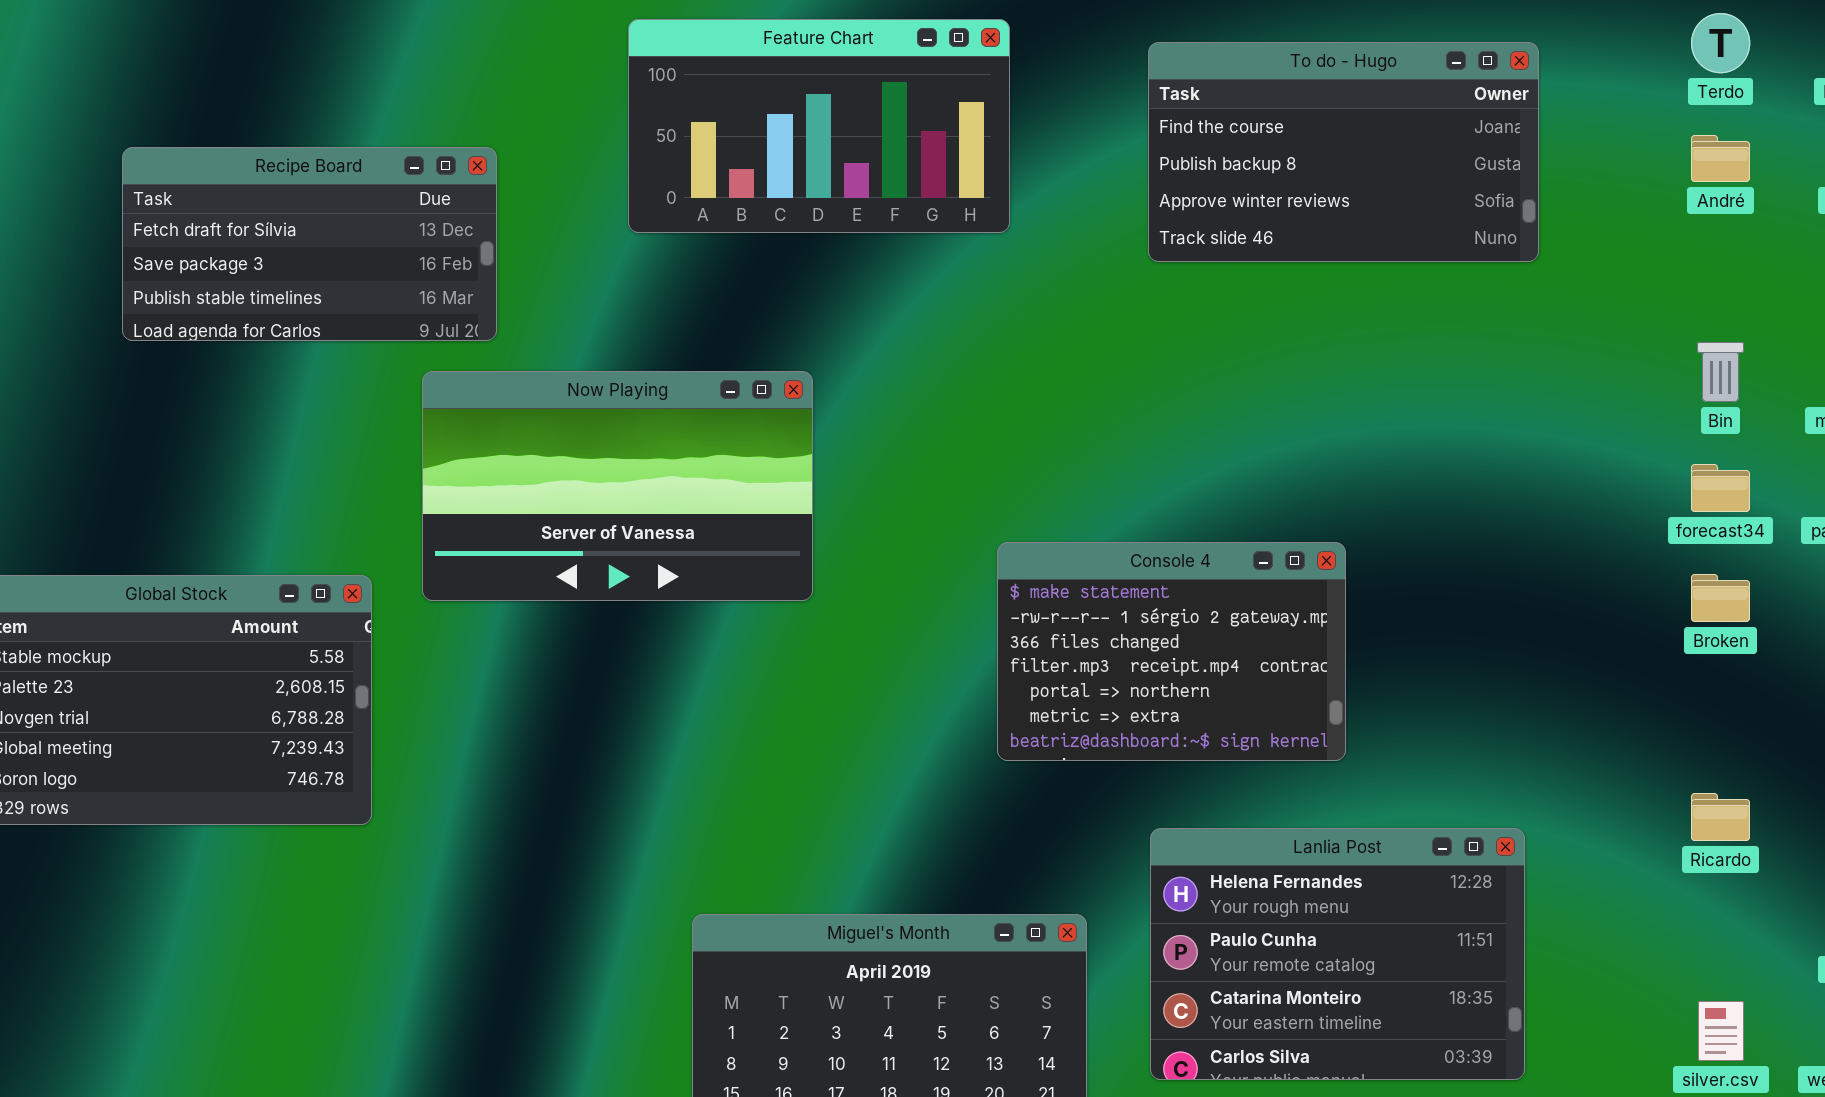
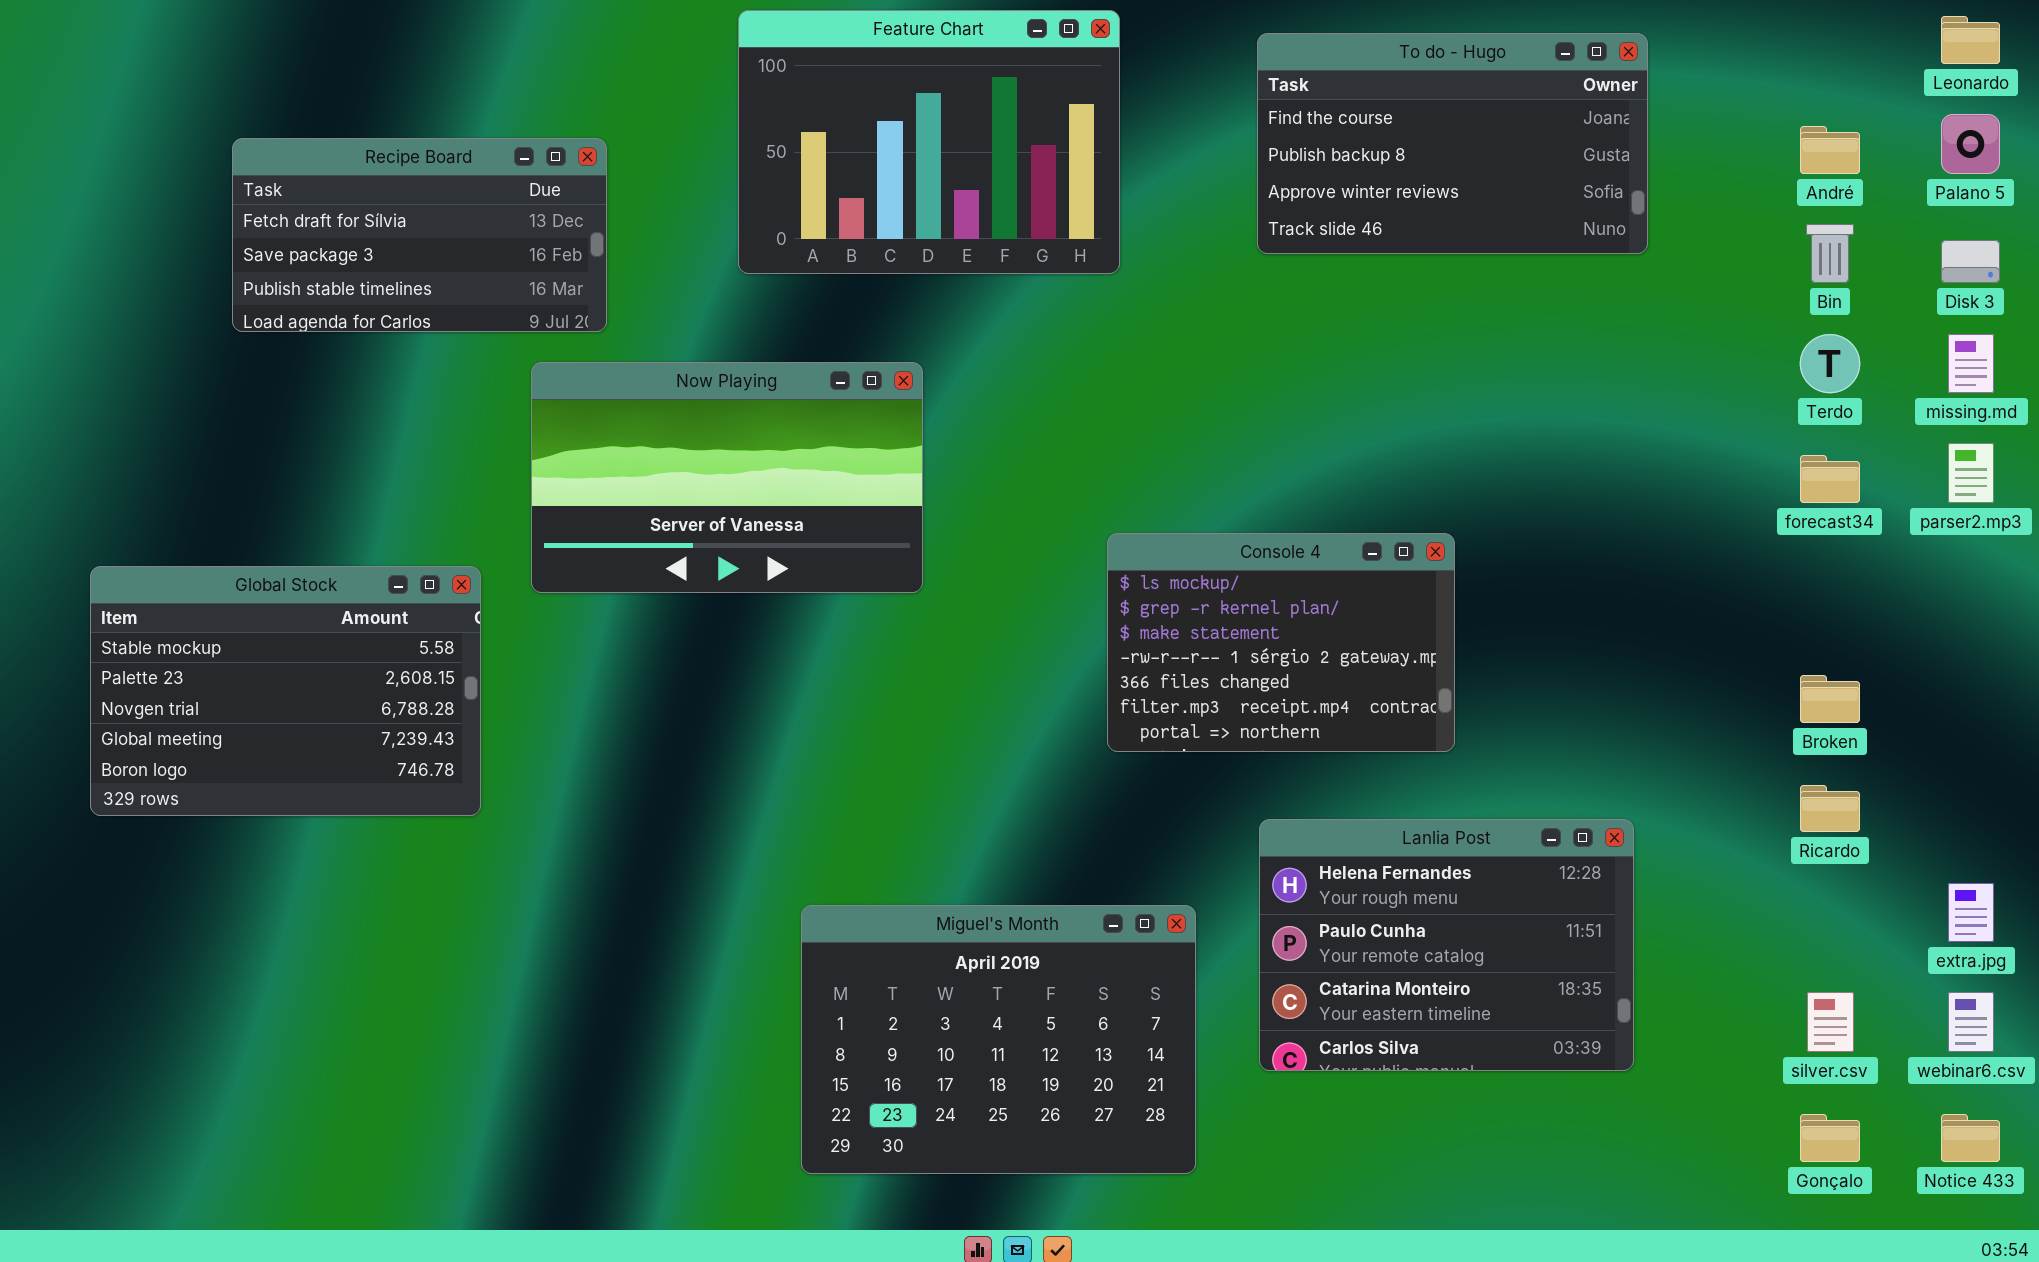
Terdo: [1691,13,1750,73] -> [1800,334,1860,393], moved
Feature Chart: [628,19,1010,233] -> [738,10,1120,274], resized
Bin: [1697,342,1744,402] -> [1806,224,1854,283], moved
Console 4: [997,542,1346,761] -> [1107,533,1455,752], scrolled up 2 rows
Broken: [1691,574,1750,622] -> [1800,675,1860,723], moved

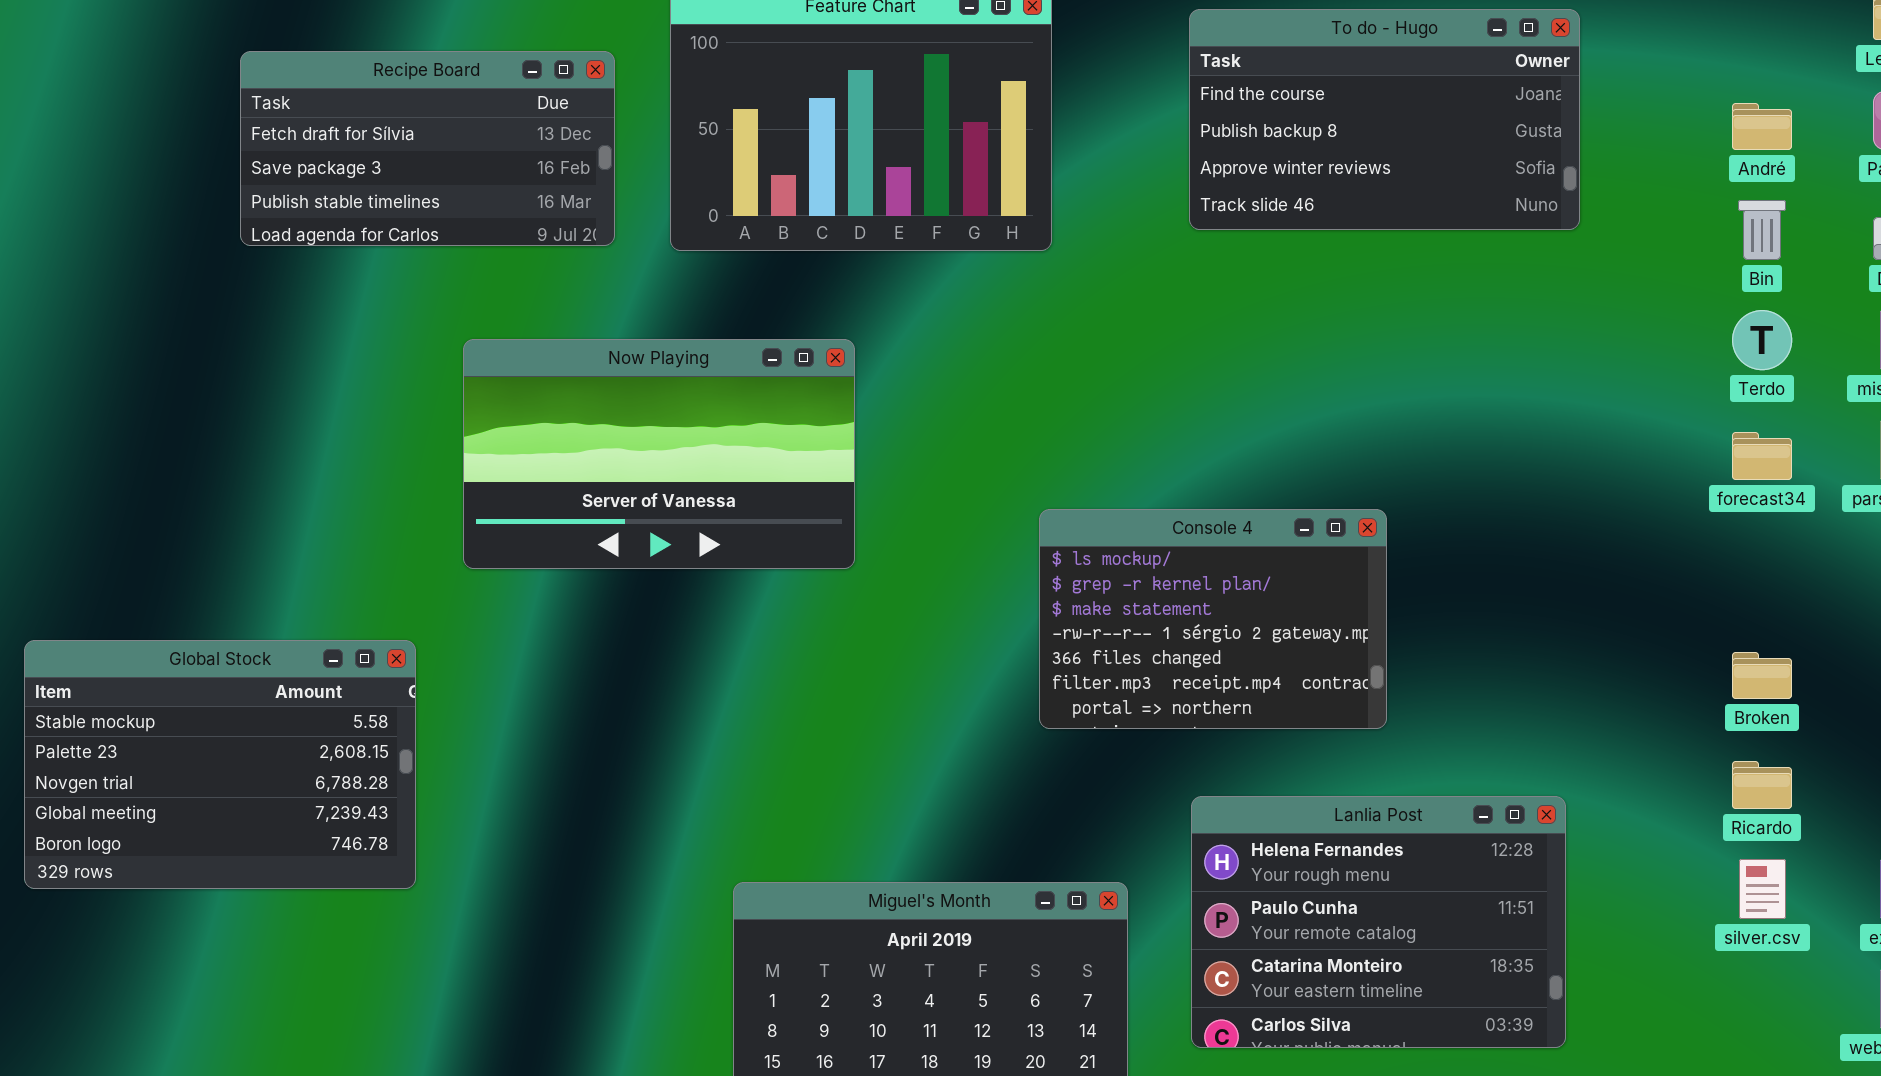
Recipe Board: [232,138,607,332] -> [240,51,615,246], moved
Global Stock: [90,566,481,816] -> [24,640,416,889], moved
silver.csv: [1807,992,1854,1052] -> [1739,859,1786,919], moved

